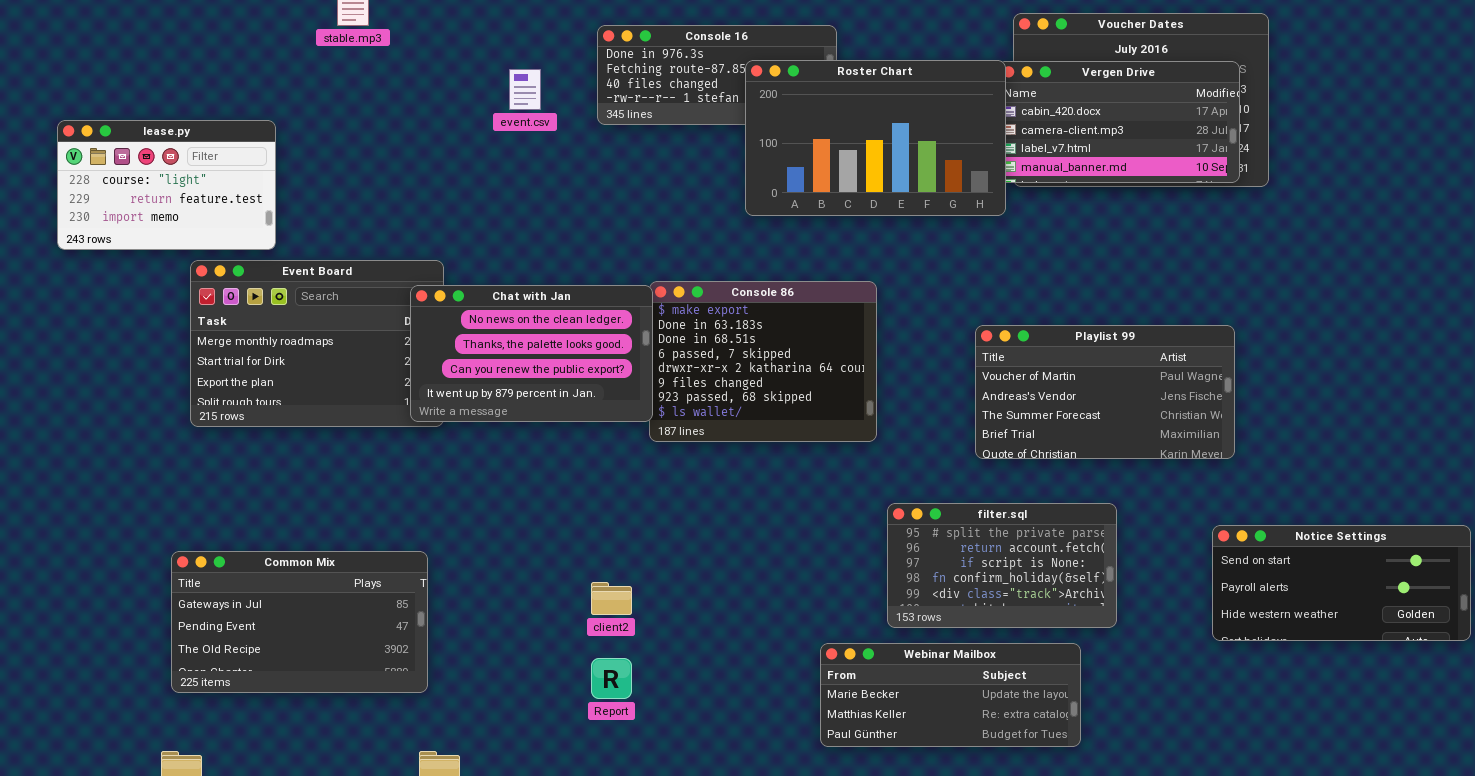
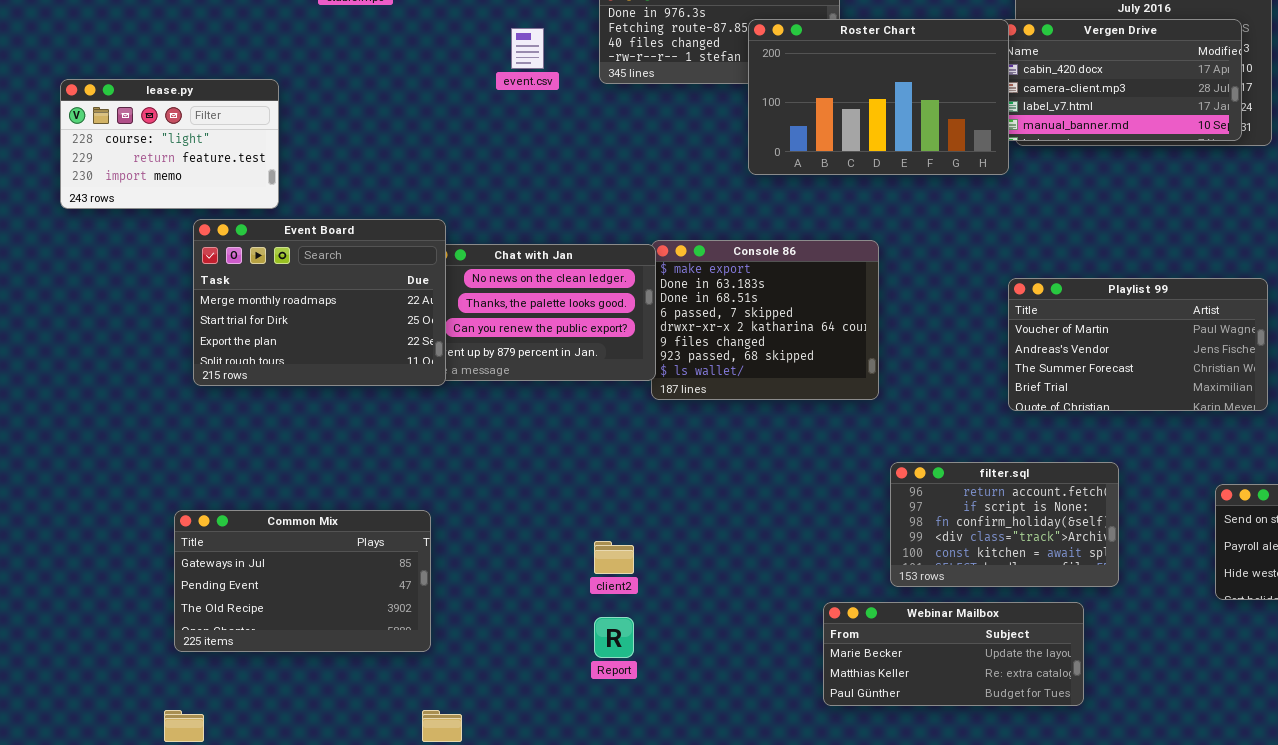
Event Board: [190,260,444,427] -> [193,219,446,386], raised
Playlist 99: [975,325,1235,459] -> [1008,278,1268,411], moved
filter.sql: [887,503,1117,628] -> [890,462,1119,587], scrolled down 1 row

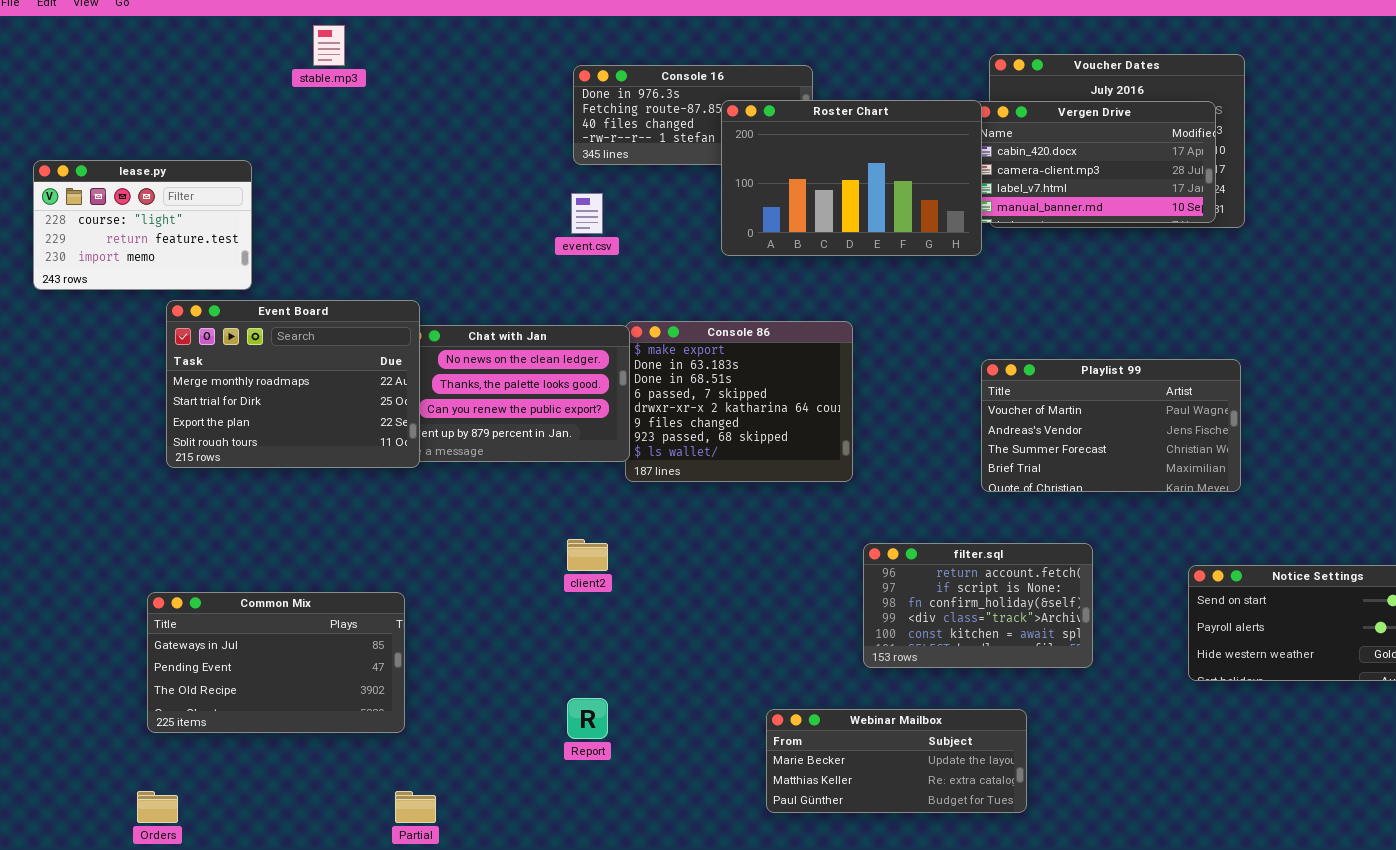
event.csv: [511,28,544,69] -> [571,193,603,234], moved
client2: [594,541,634,574] -> [567,539,608,571], moved
Webinar Mailbox: [823,602,1084,706] -> [766,709,1027,813], moved

